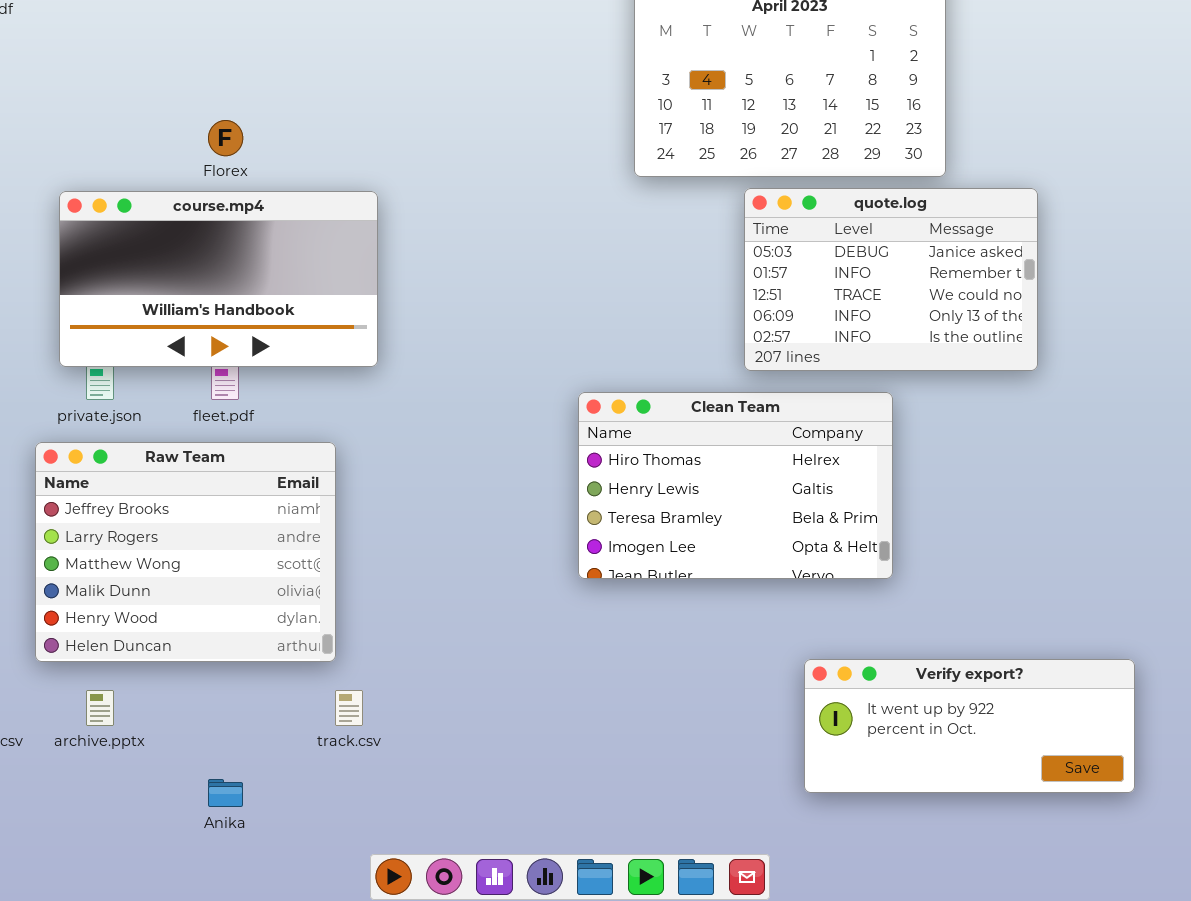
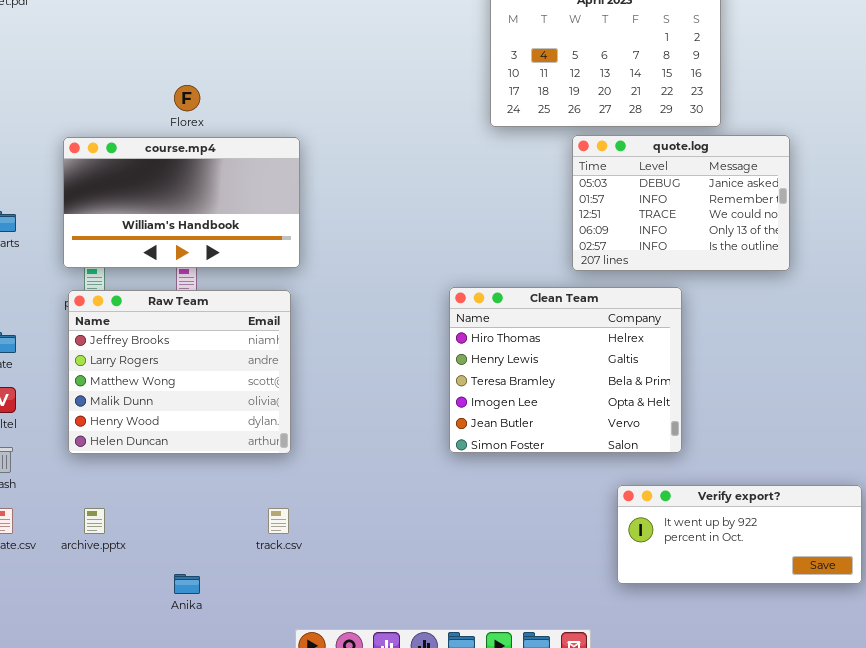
Clean Team: [578,392,893,579] -> [449,287,682,453], resized
Raw Team: [35,442,336,662] -> [68,290,291,454], moved

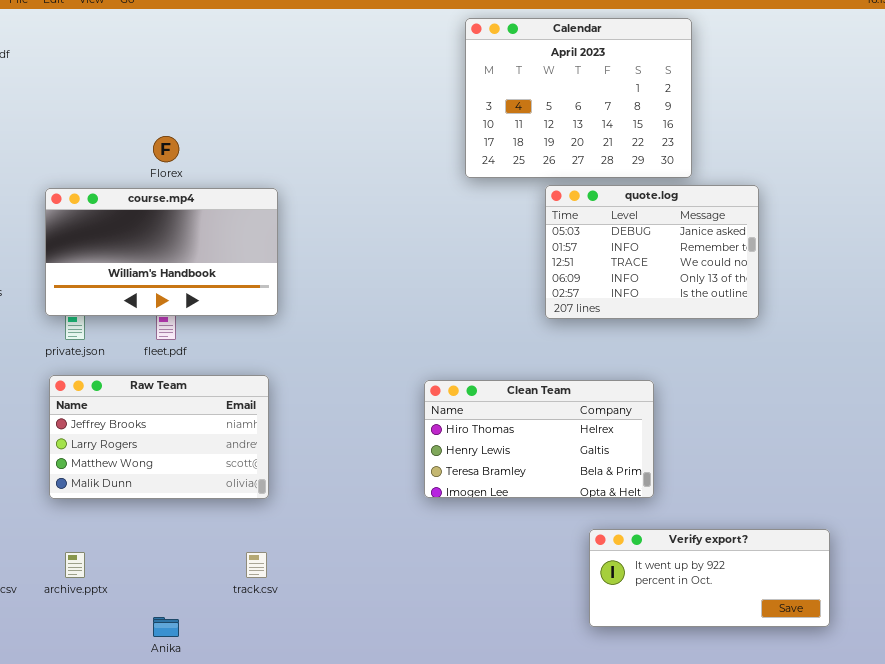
Clean Team: [449,287,682,453] -> [424,380,654,498], resized
Raw Team: [68,290,291,454] -> [49,375,269,499], resized

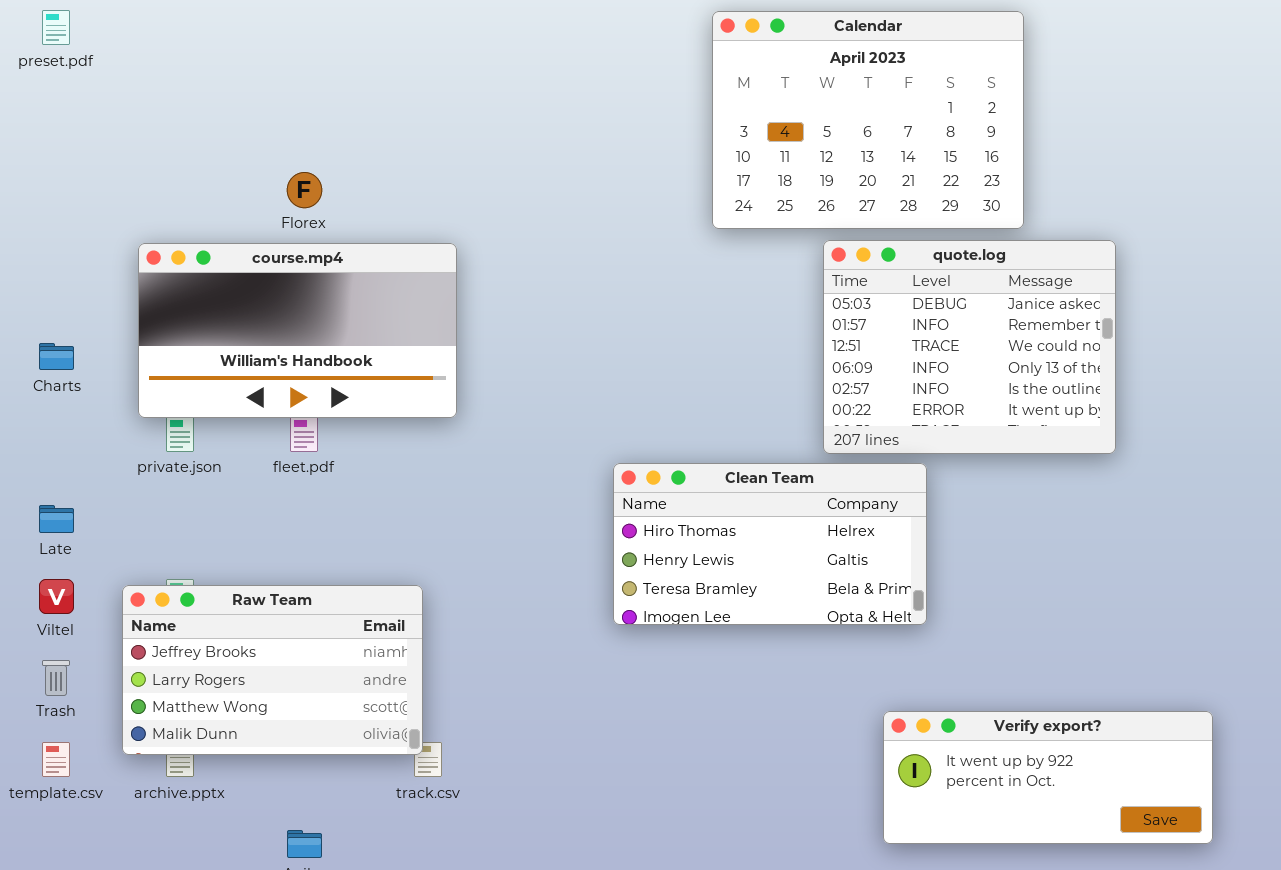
quote.log: [545,185,759,319] -> [823,240,1116,454], resized
Raw Team: [49,375,269,499] -> [122,585,423,755], moved
Clean Team: [424,380,654,498] -> [613,463,927,625], moved

